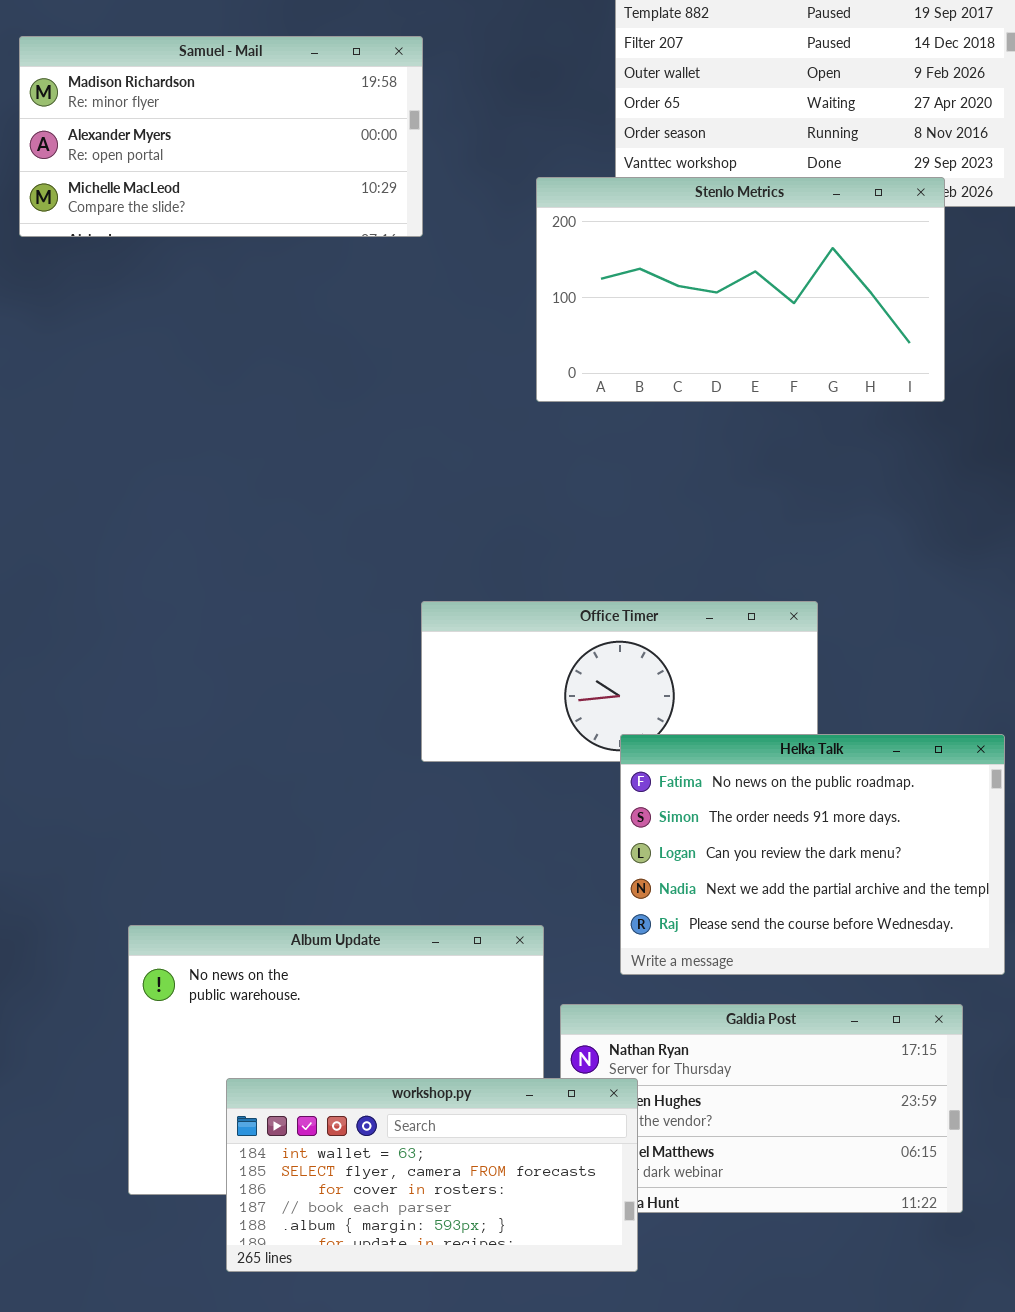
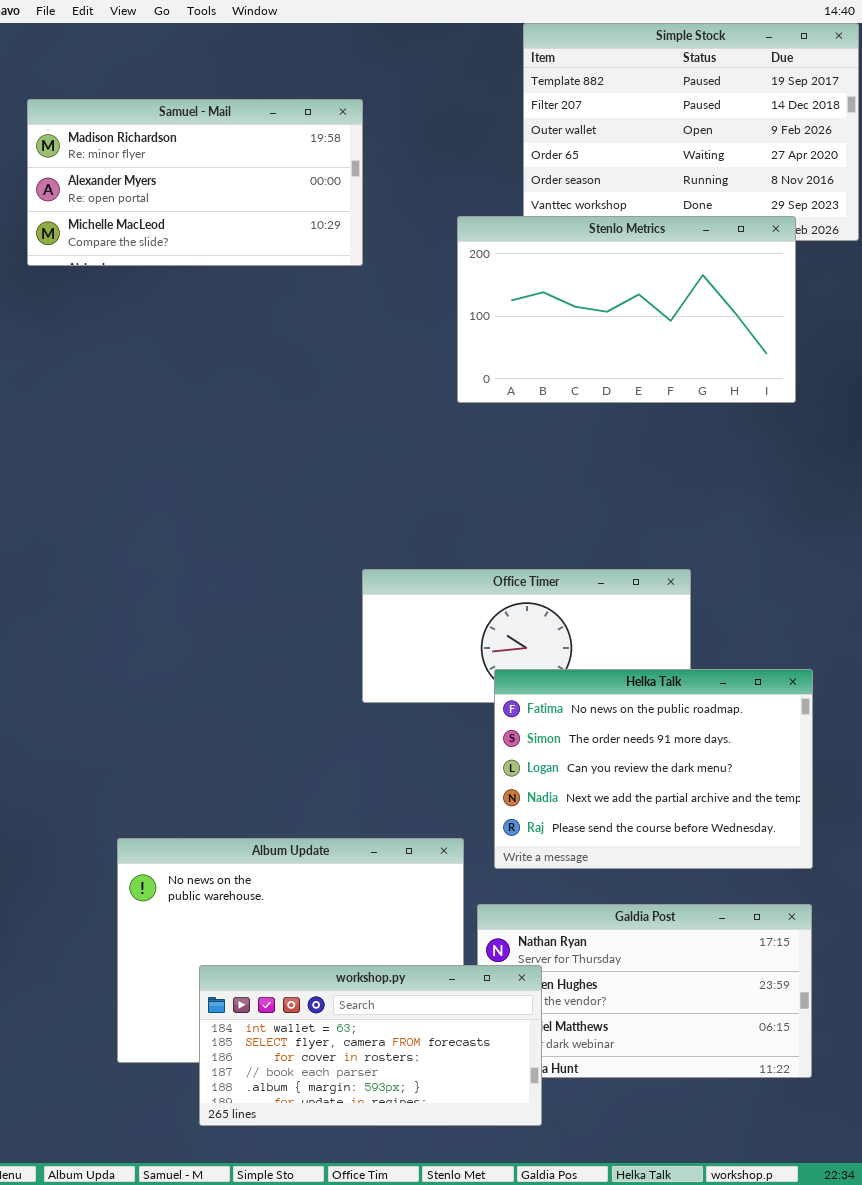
Helka Talk: [620,734,1005,975] -> [494,669,813,869], moved

